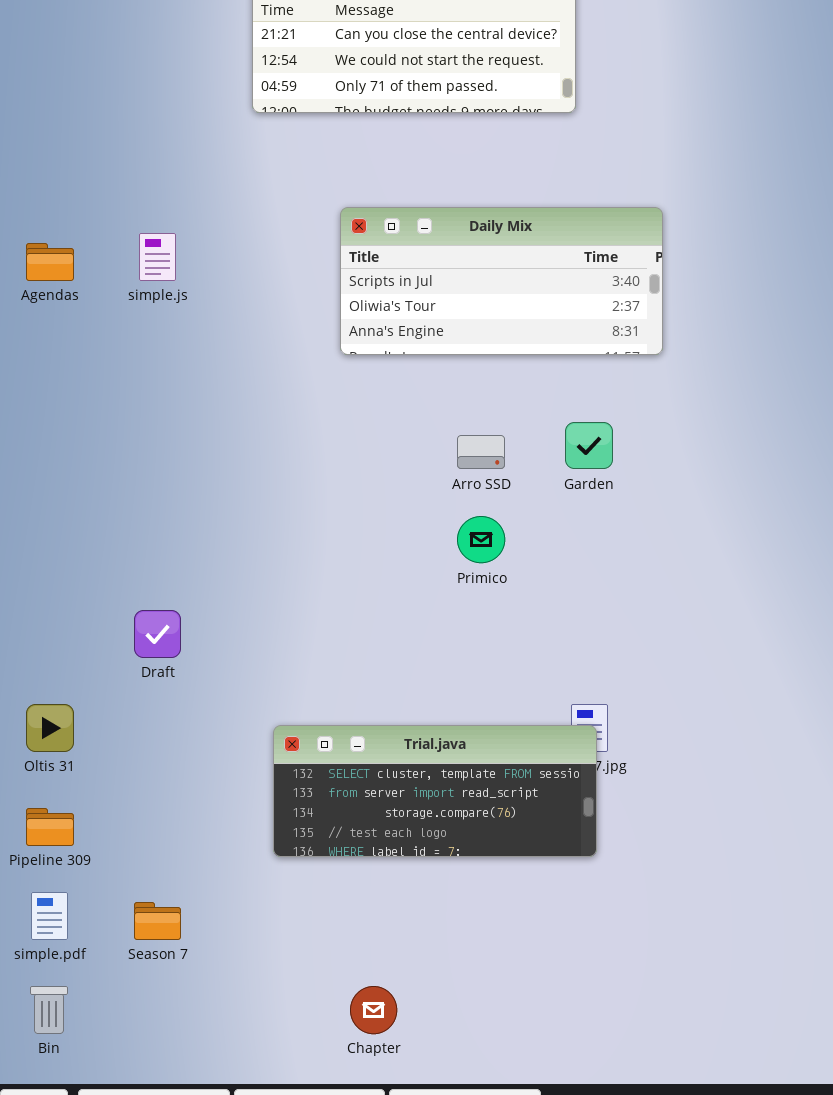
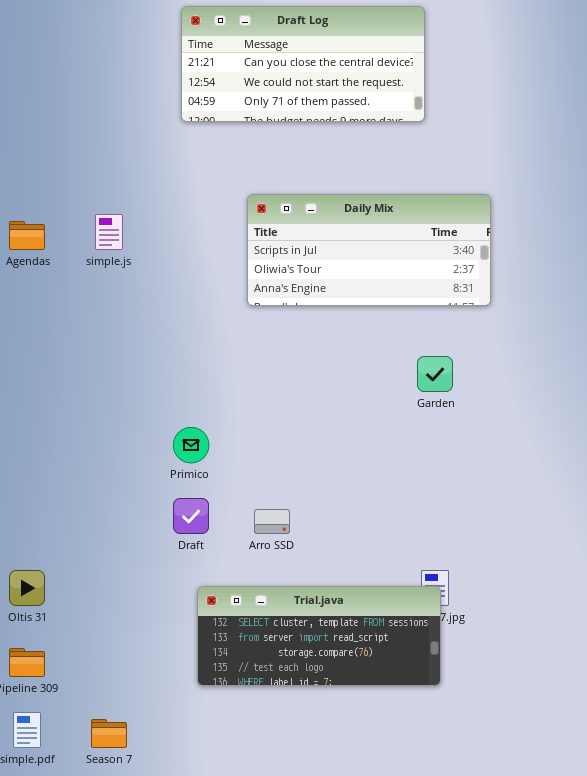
Arro SSD: [457,435,505,469] -> [254,509,290,534], moved
Primico: [457,516,505,563] -> [173,427,209,463], moved
Draft: [134,610,181,658] -> [173,498,209,534], moved

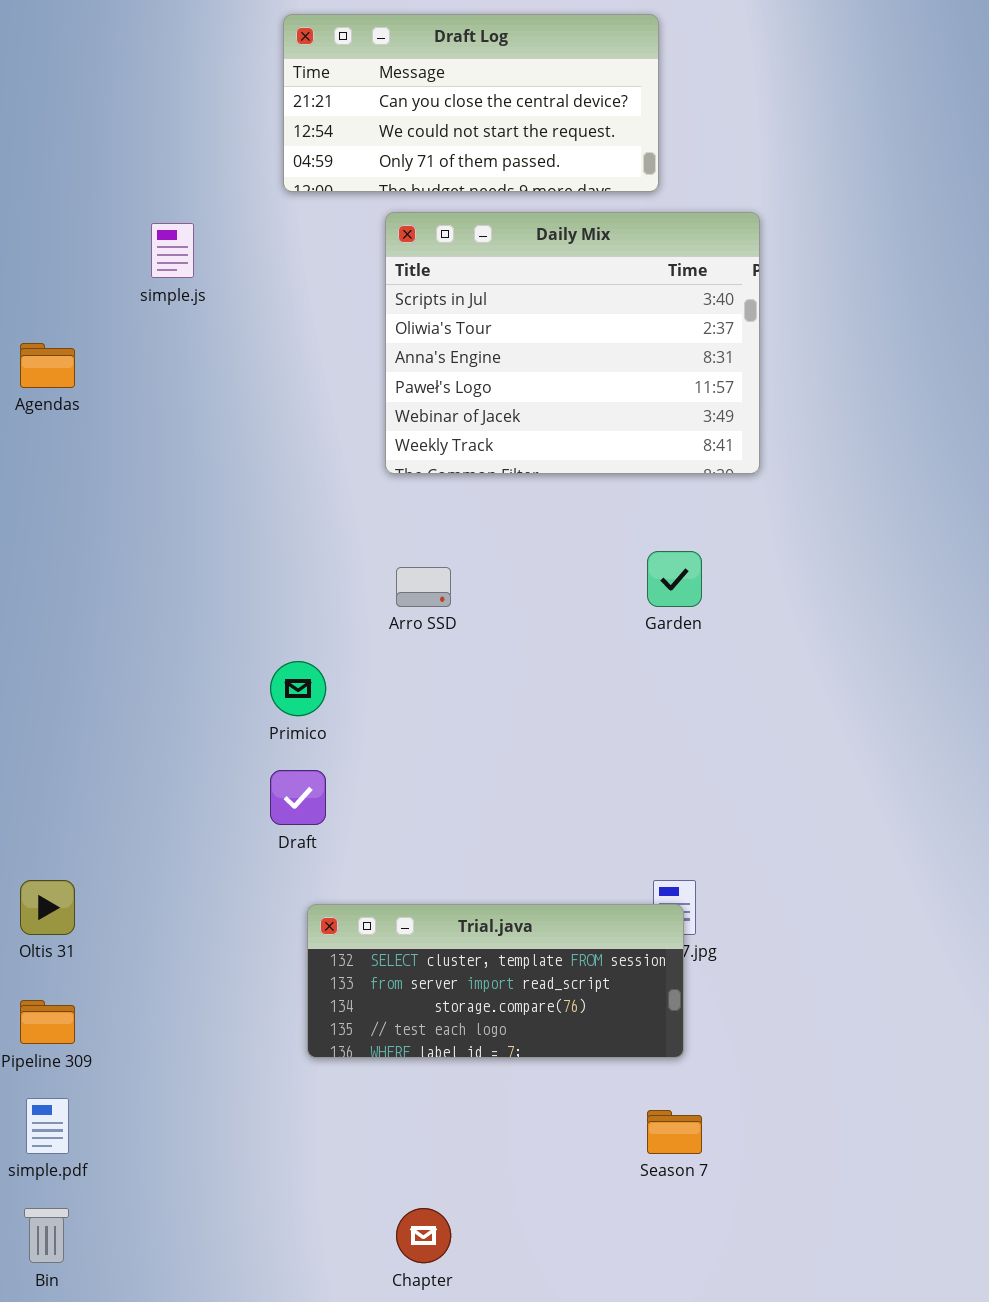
Daily Mix: [247,194,491,306] -> [385,212,760,474], resized
simple.js: [95,214,123,250] -> [151,223,194,278], moved
Arro SSD: [254,509,290,534] -> [396,567,451,607], moved
Season 7: [91,719,127,748] -> [647,1110,702,1154], moved

